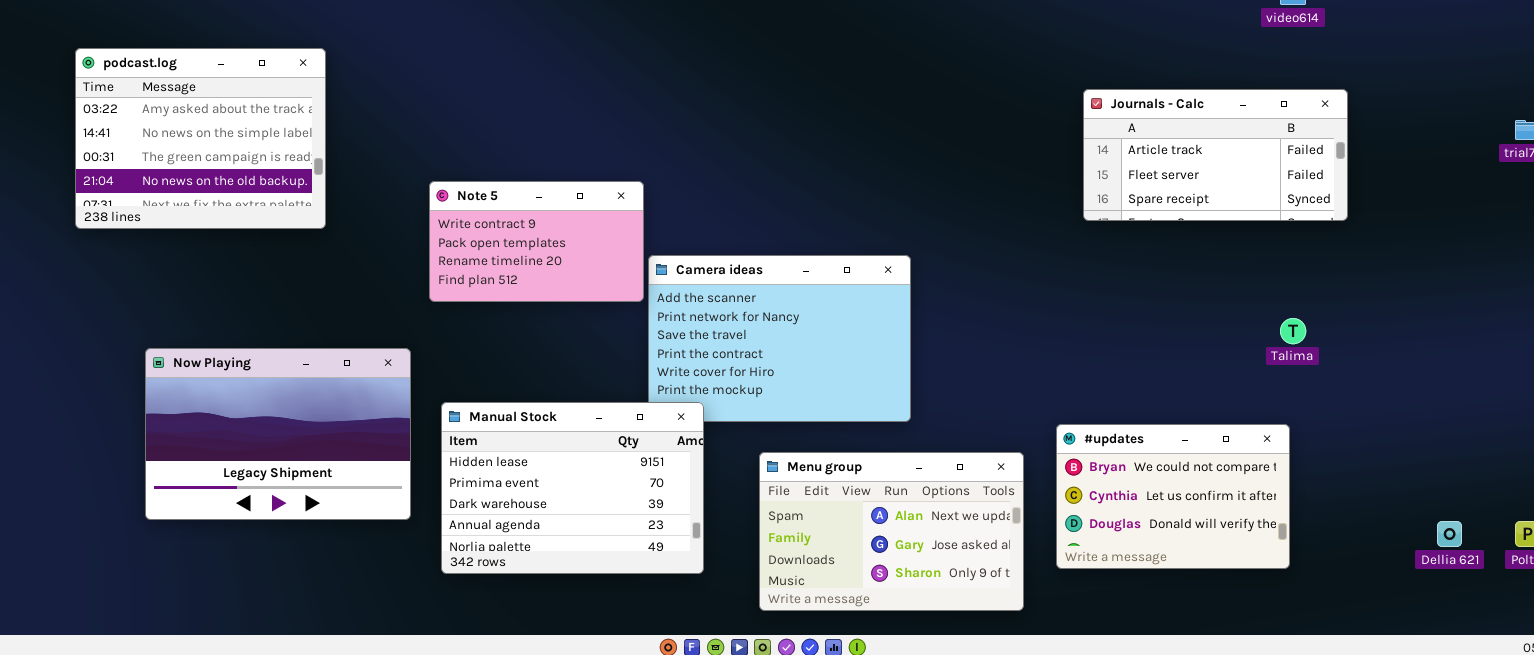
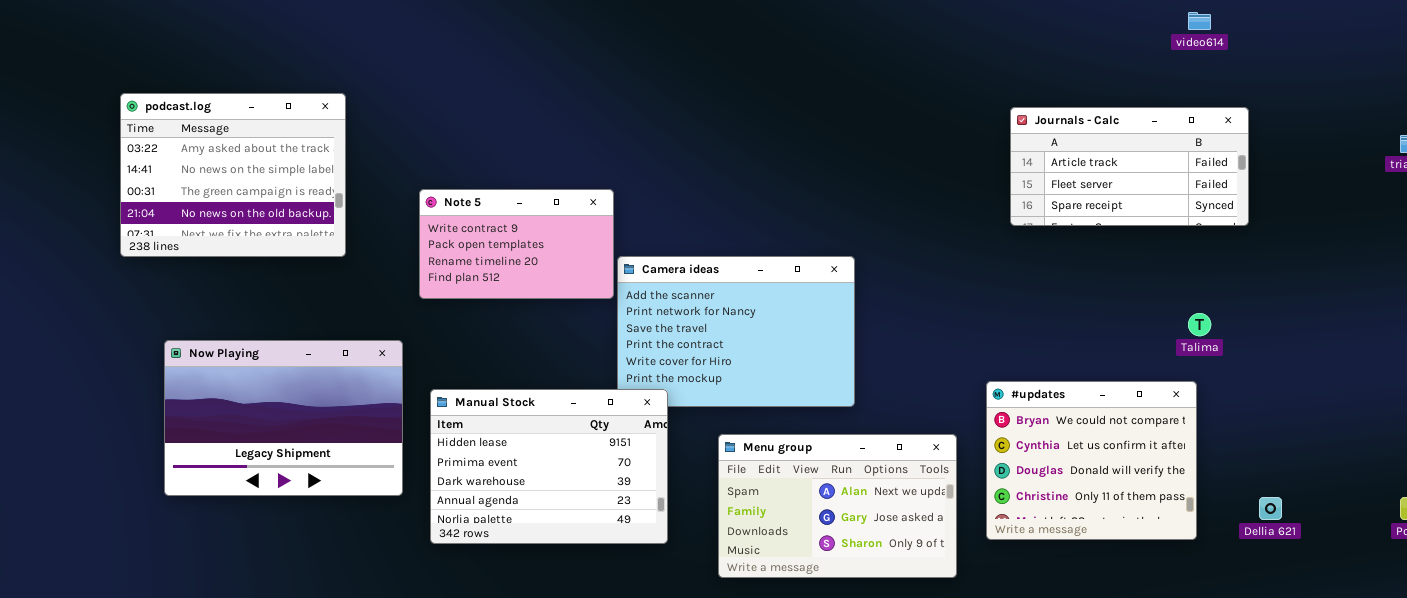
podcast.log: [75,48,326,229] -> [120,93,346,257], moved
#updates: [1056,424,1290,569] -> [986,381,1197,540], resized
Dellia 621: [1437,521,1462,547] -> [1259,497,1282,520], moved

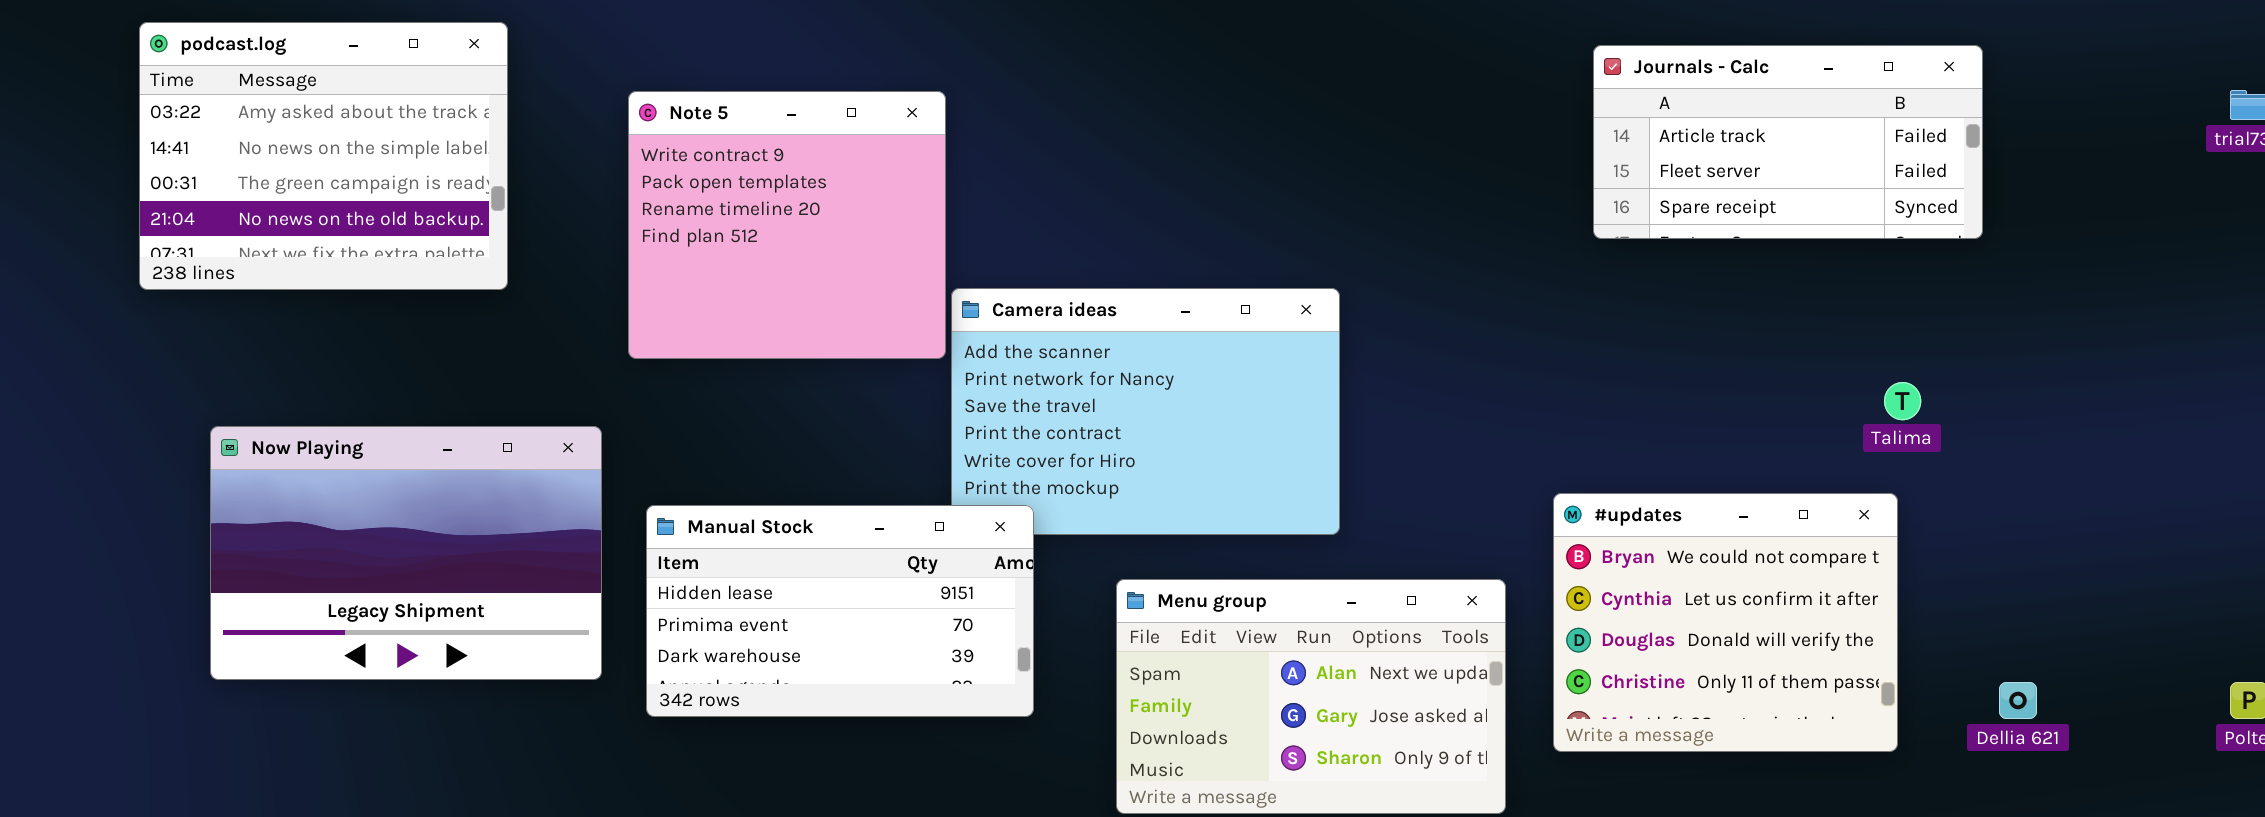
Note 5: [419,189,614,299] -> [628,91,946,359], resized
Manual Stock: [430,389,668,544] -> [646,505,1034,717], resized

